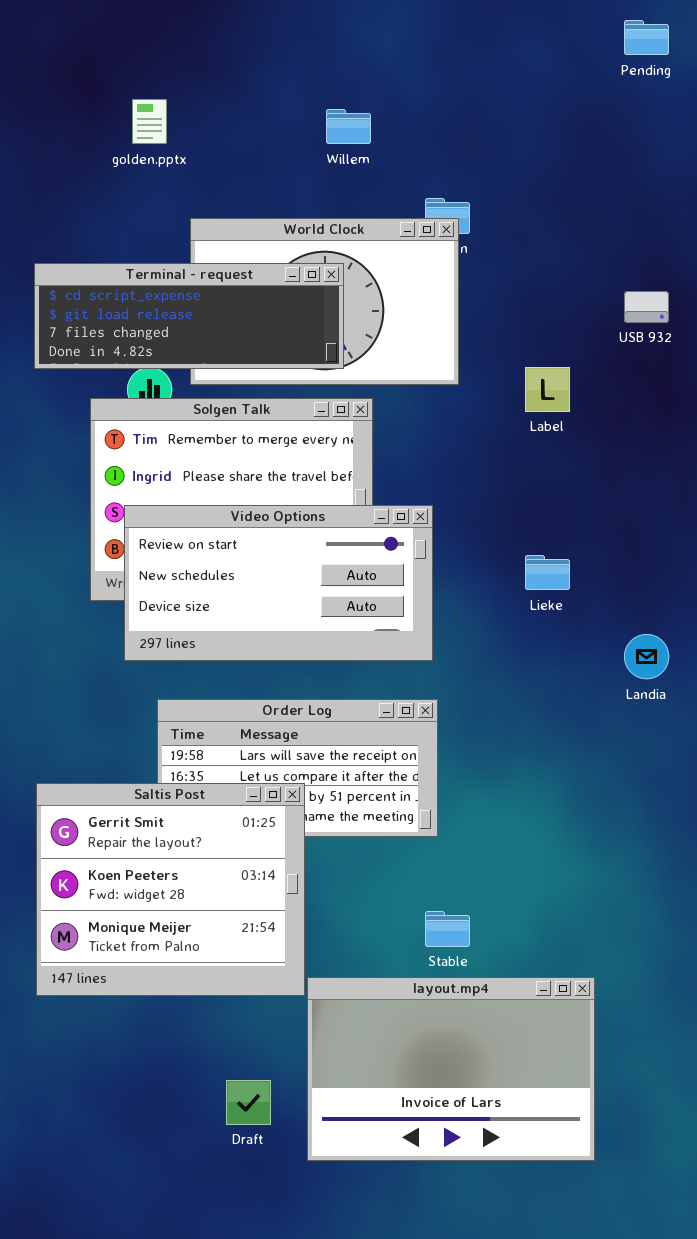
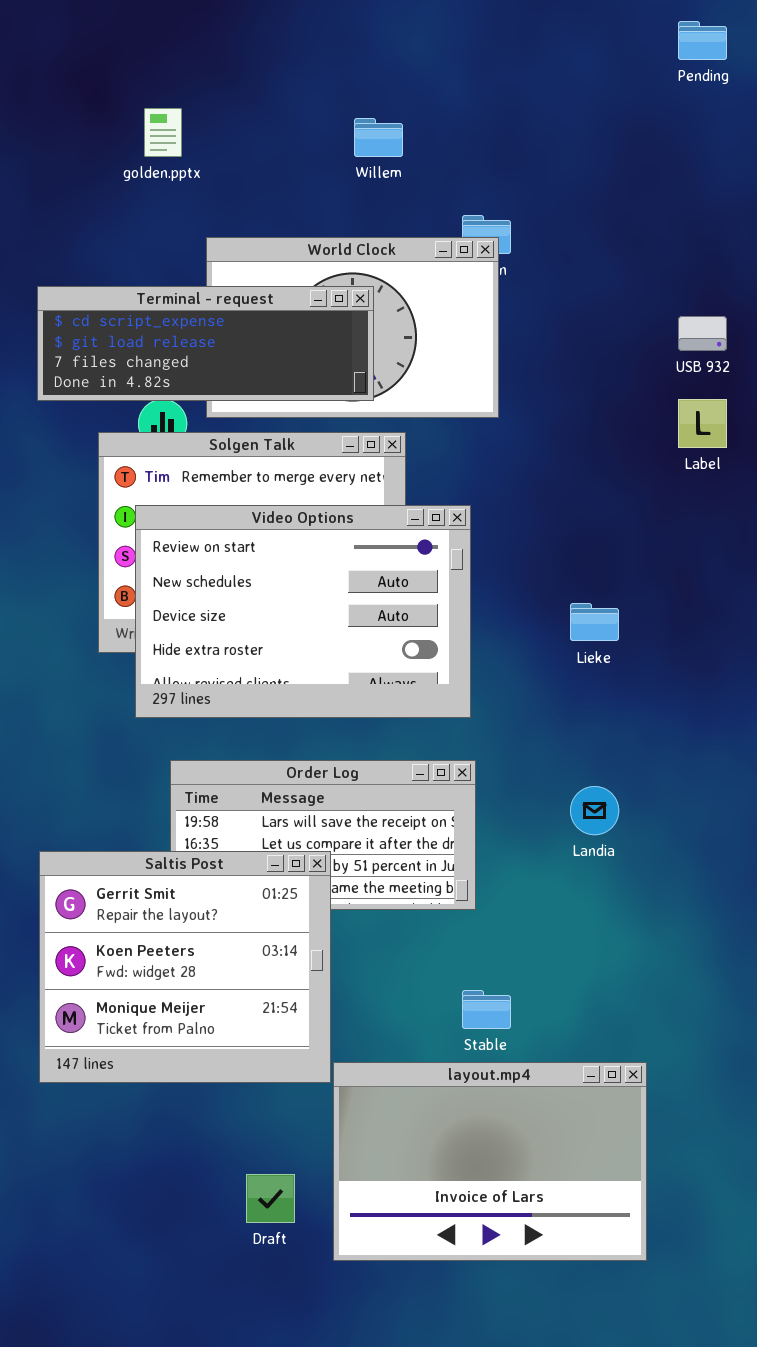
Label: [525,367,570,412] -> [678,399,727,448], moved
Video Options: [124,505,433,661] -> [135,505,471,718], resized
Landia: [624,634,669,679] -> [570,786,619,835], moved

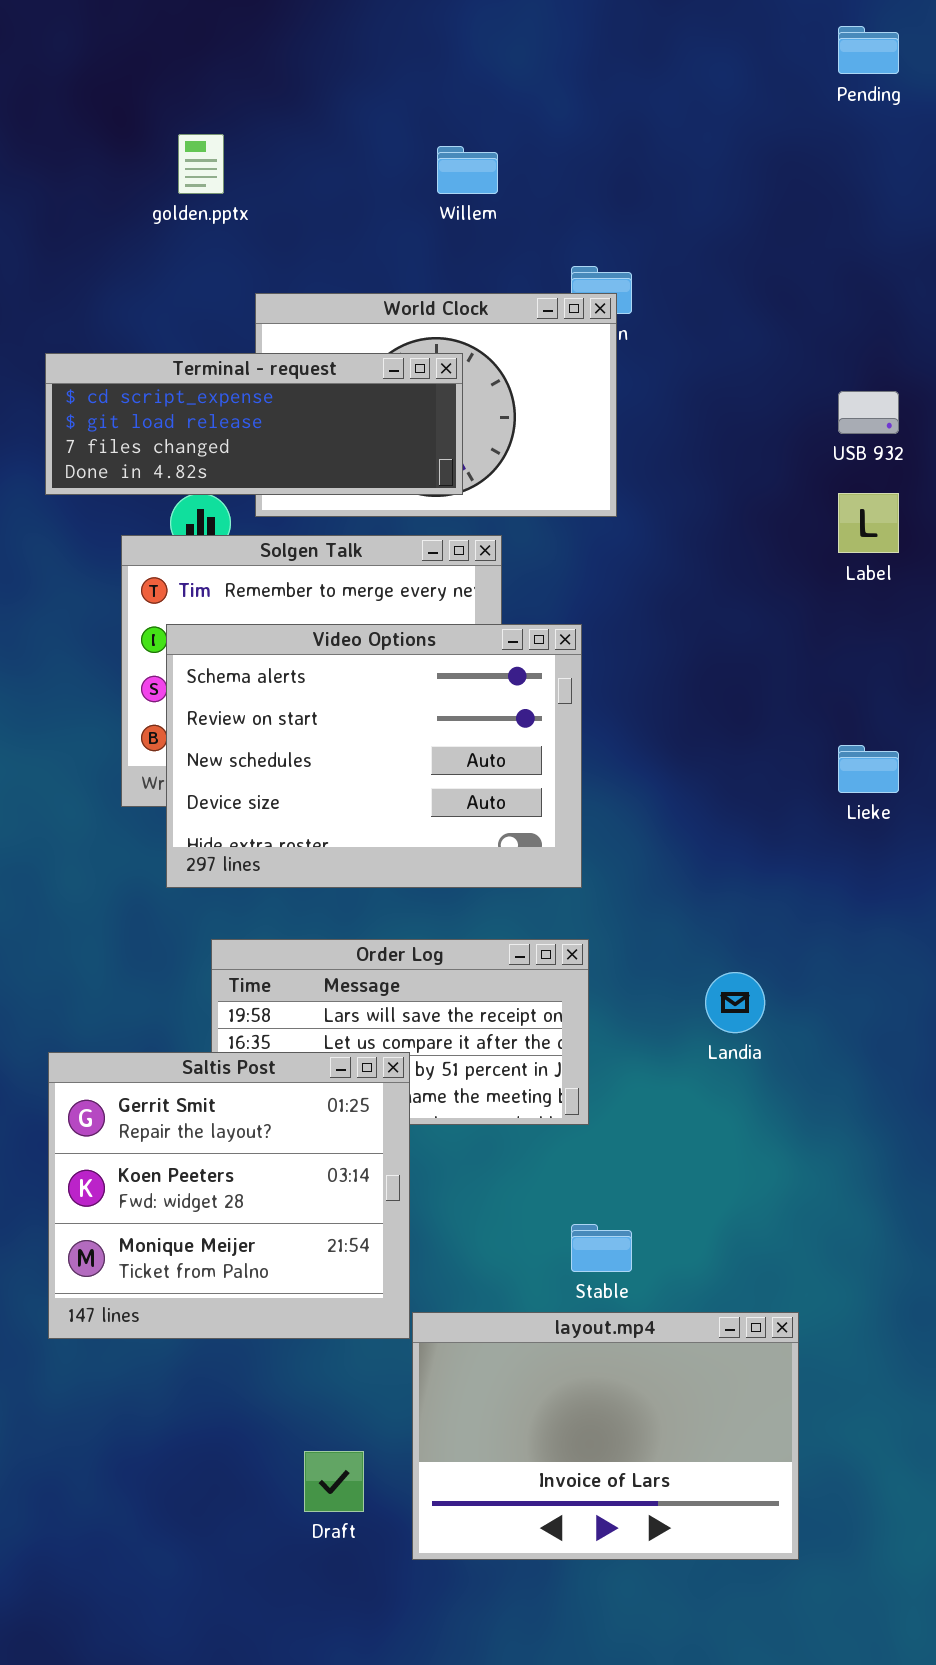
Video Options: [135,505,471,718] -> [166,624,582,888], scrolled up 1 row
Lieke: [570,603,619,641] -> [838,745,899,793], moved

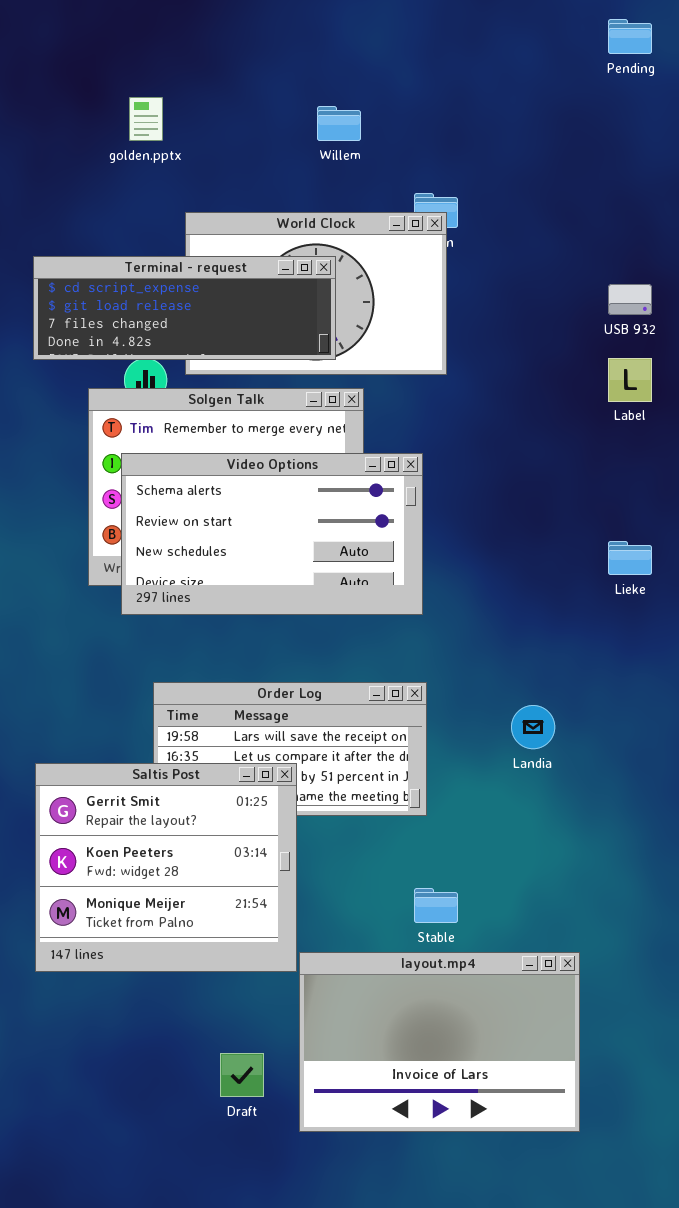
Video Options: [166,624,582,888] -> [121,453,423,615], resized

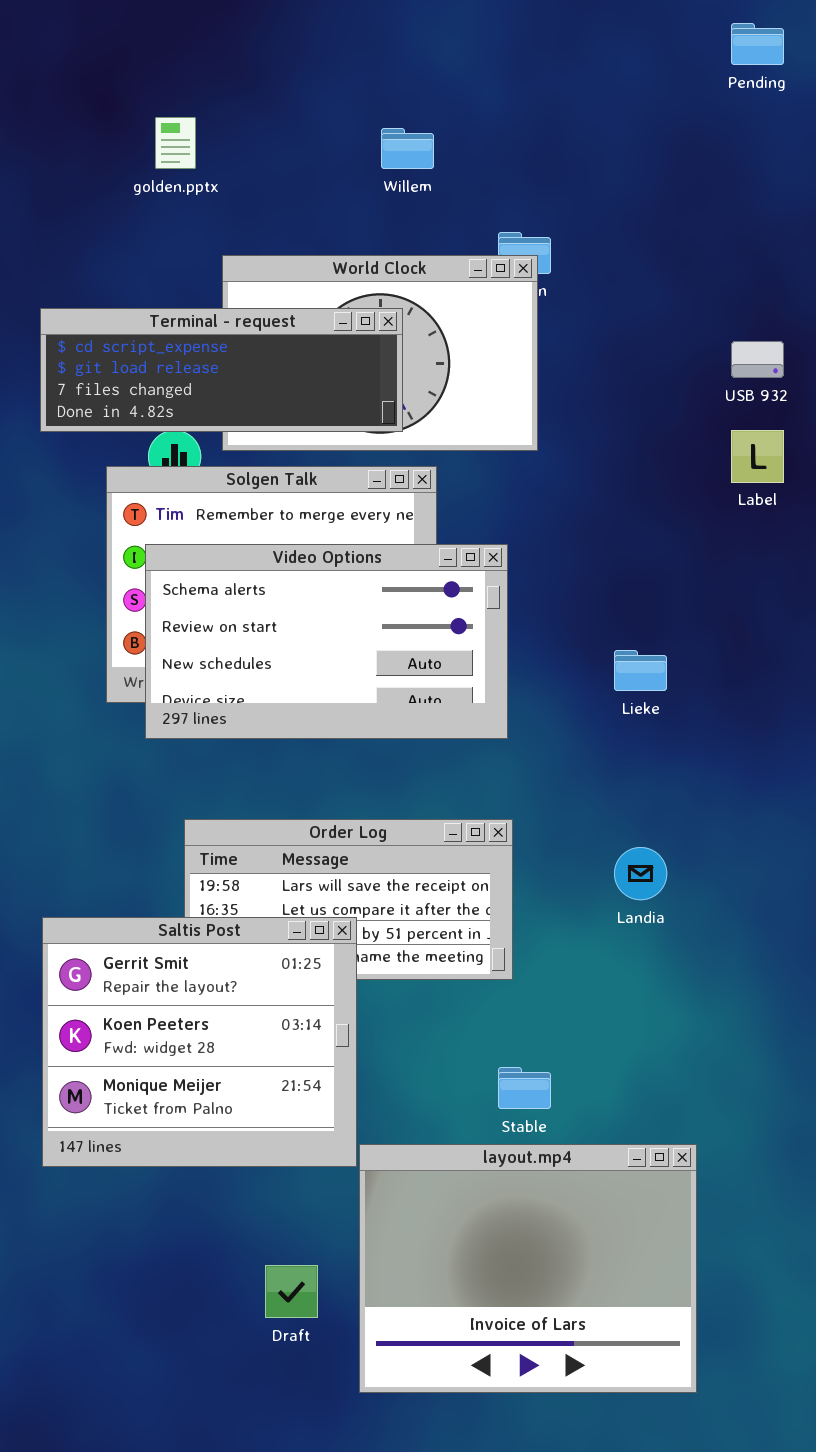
Lieke: [608,541,652,575] -> [614,650,667,691], moved
layout.mp4: [299,952,580,1132] -> [359,1144,697,1393], resized

